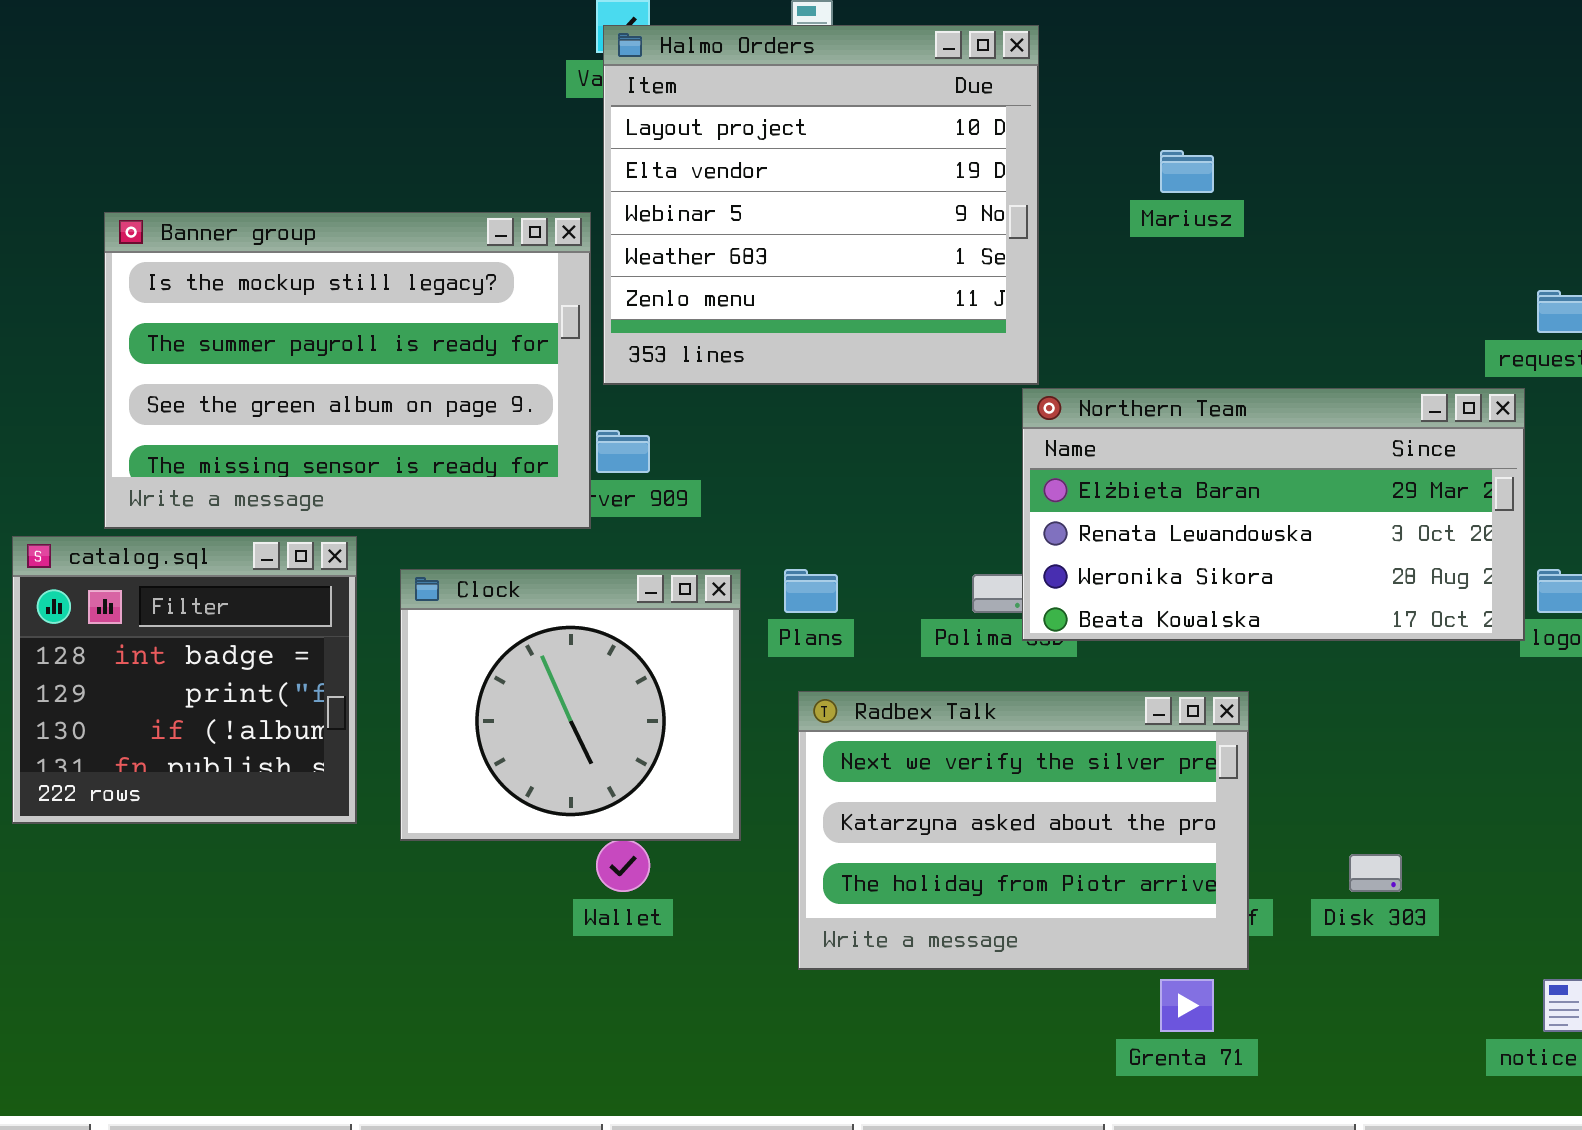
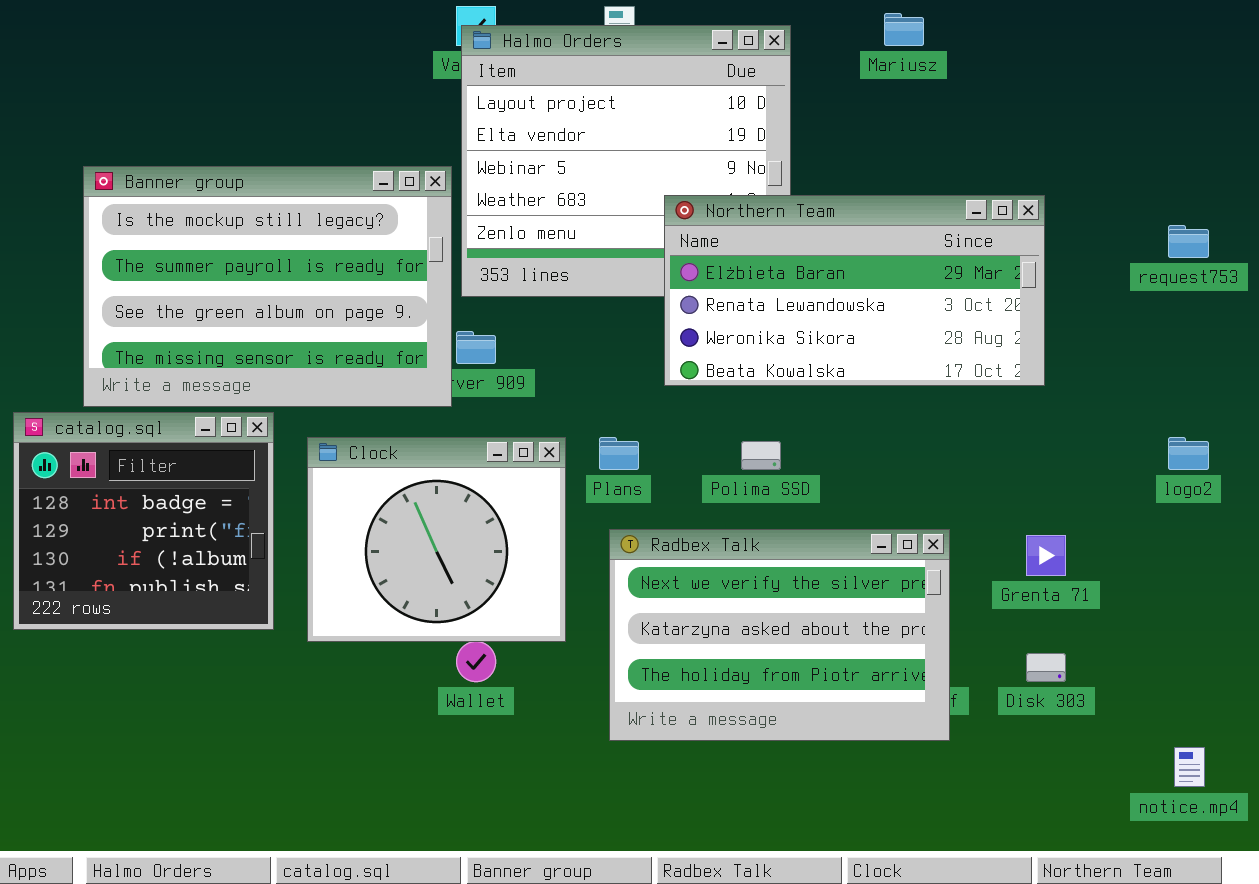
Mariusz: [1160,150,1214,193] -> [884,13,924,46], moved
Northern Team: [1022,388,1525,641] -> [664,195,1045,386], moved
Grenta 71: [1160,979,1214,1032] -> [1026,535,1066,576], moved

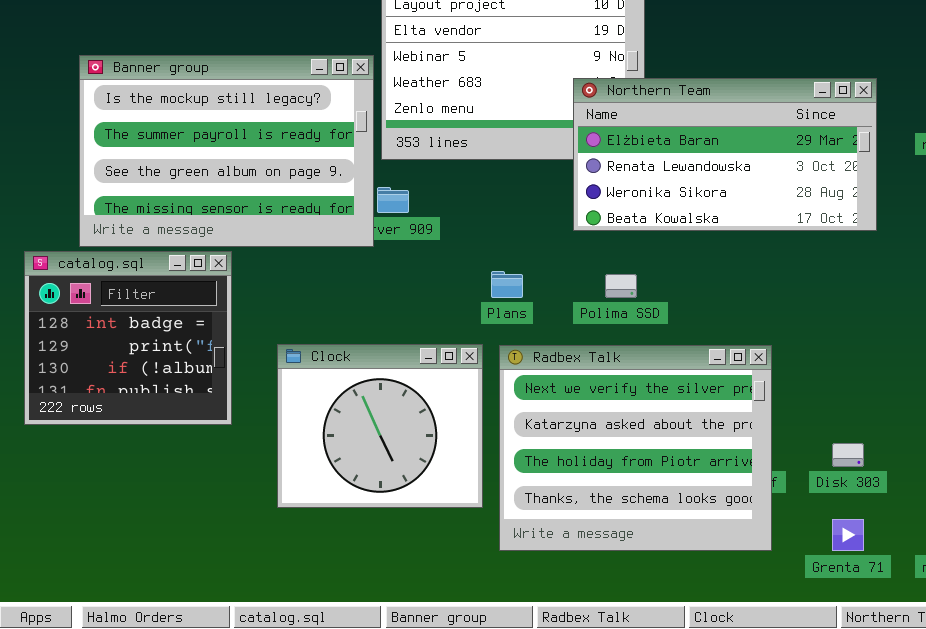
Northern Team: [664,195,1045,386] -> [573,78,877,231], moved
Clock: [307,437,566,642] -> [277,344,483,508], moved
Radbex Talk: [609,529,950,741] -> [499,345,772,551], resized
Grenta 71: [1026,535,1066,576] -> [832,519,864,551], moved

